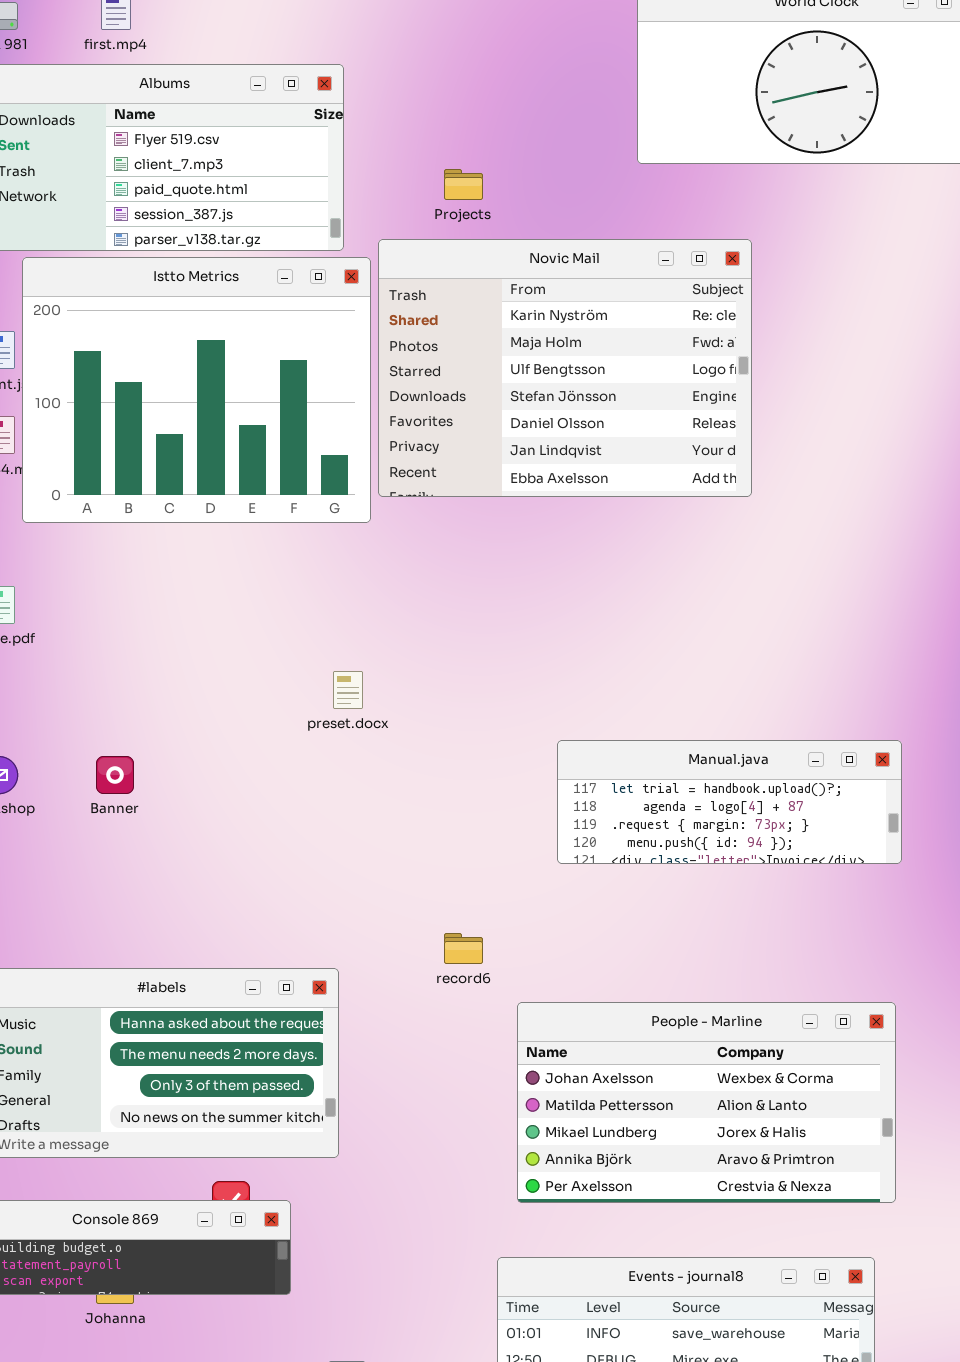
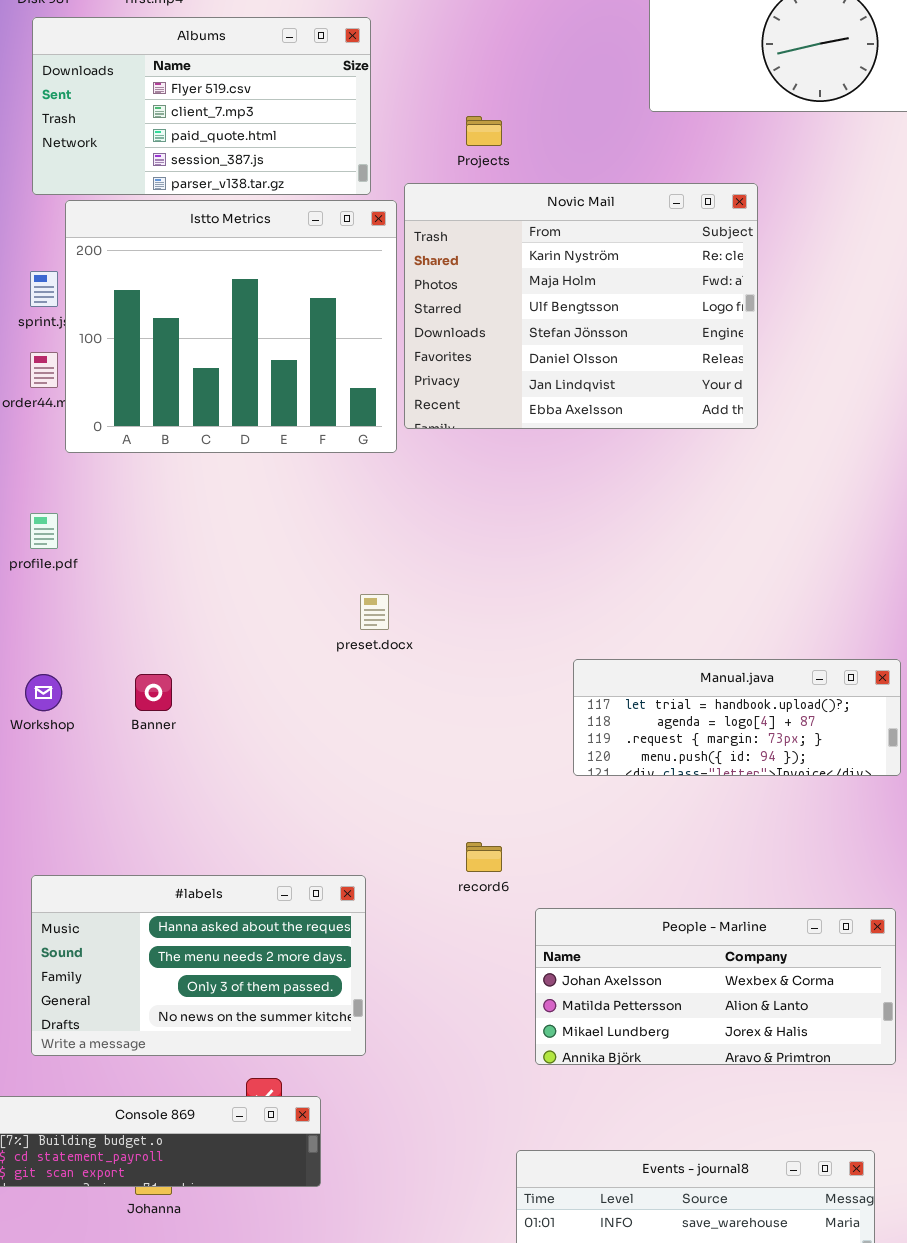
People - Marline: [517,1002,896,1203] -> [535,908,896,1065], resized

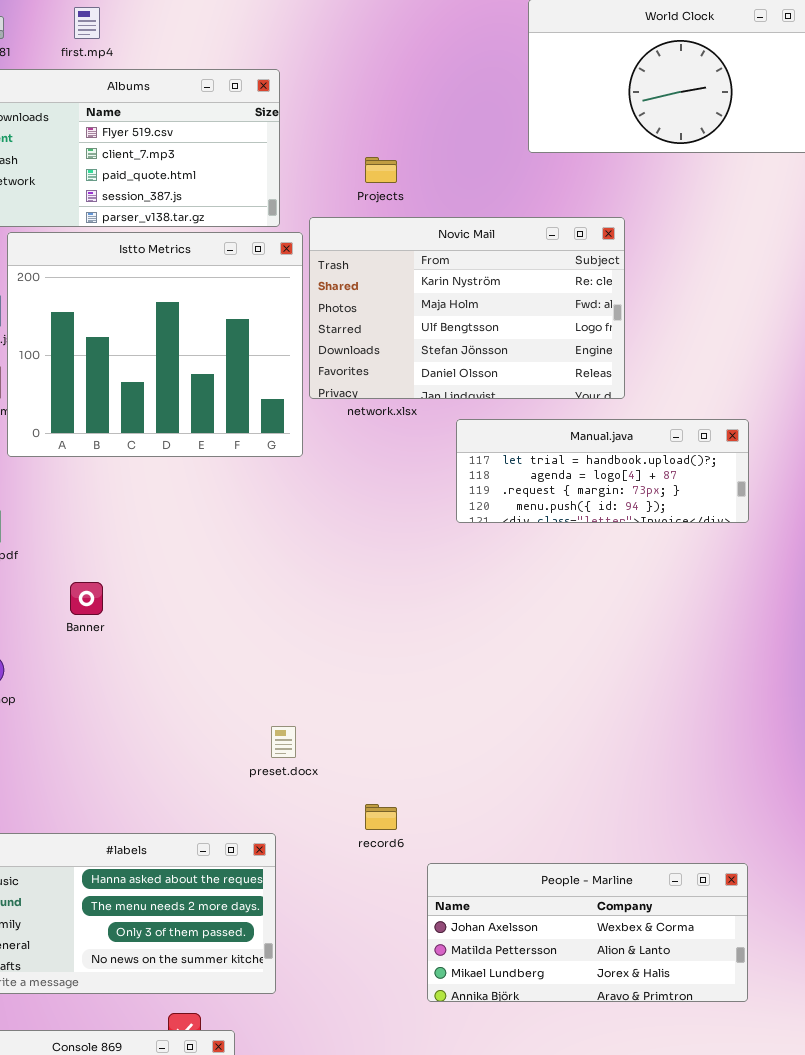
Novic Mail: [404,183,758,429] -> [309,217,625,399], resized
preset.docx: [360,594,389,630] -> [271,726,296,758], moved
Manual.java: [573,659,901,776] -> [456,419,749,523], moved
Banner: [135,674,172,711] -> [70,582,103,615], moved

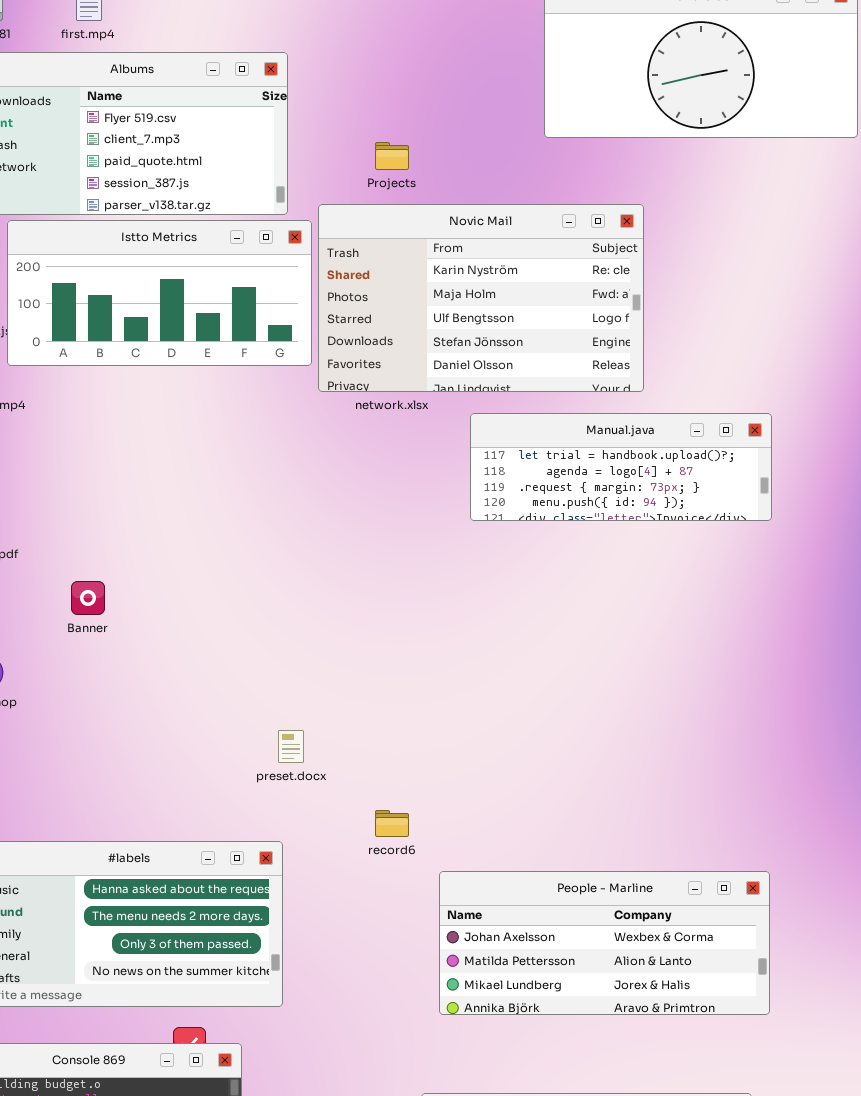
Istto Metrics: [7,232,303,457] -> [7,220,312,366], resized

